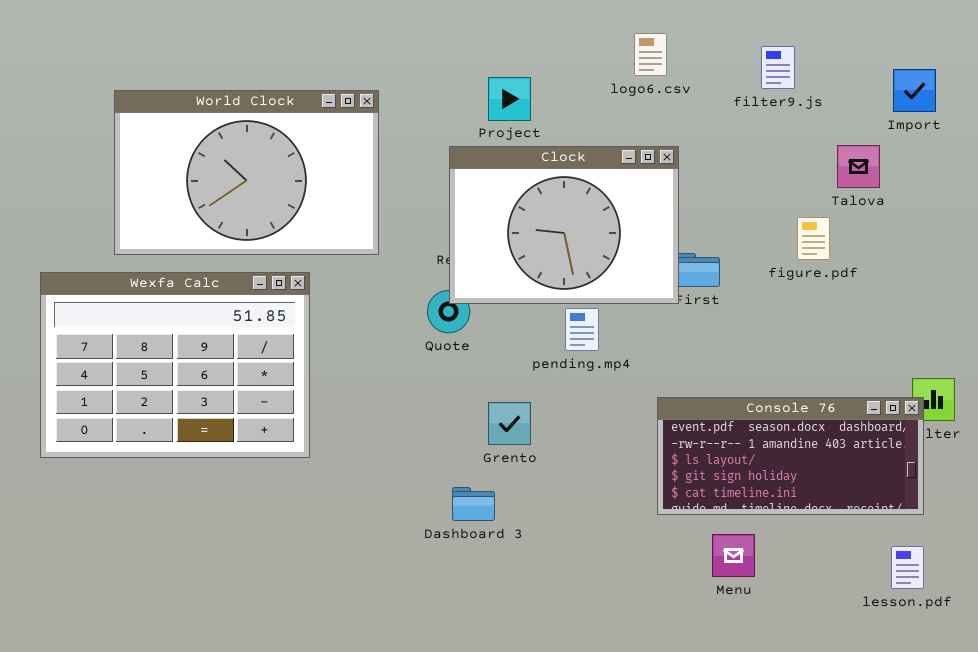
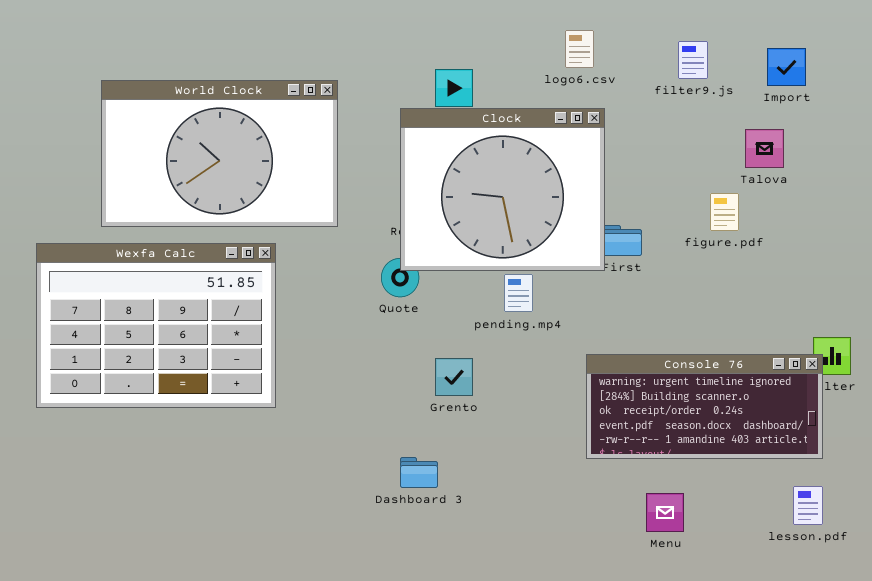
Import: [893,69,936,112] -> [767,48,806,86], moved
Clock: [449,146,679,304] -> [400,108,605,271], resized
Console 76: [657,397,924,515] -> [586,354,823,459], scrolled up 3 rows
Dashboard 3: [452,487,495,521] -> [400,457,438,488], moved
Menu: [712,534,755,577] -> [646,493,684,532], moved

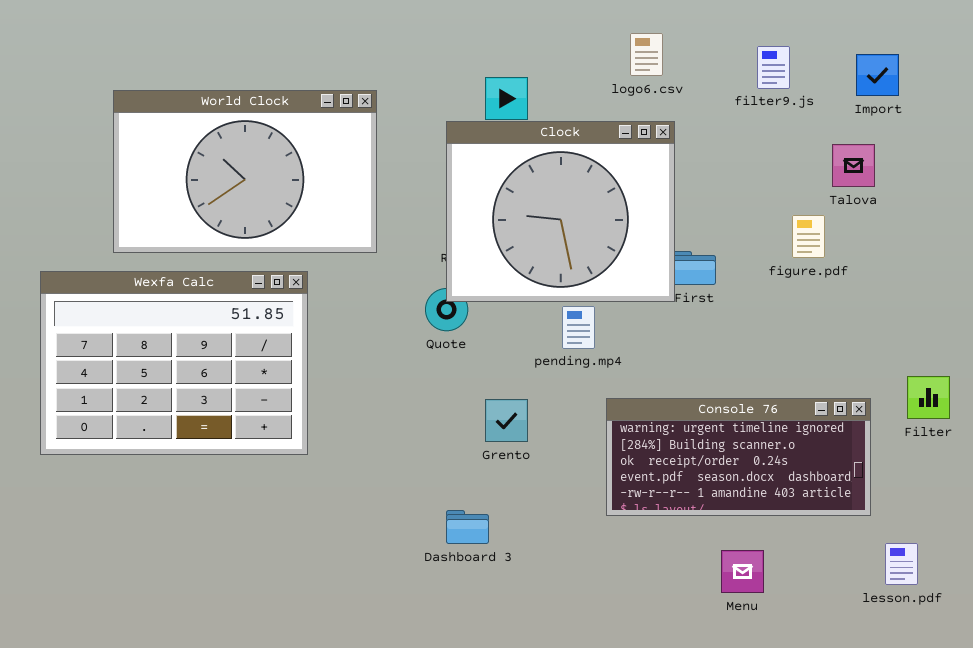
Console 76: [586,354,823,459] -> [606,398,871,516], moved

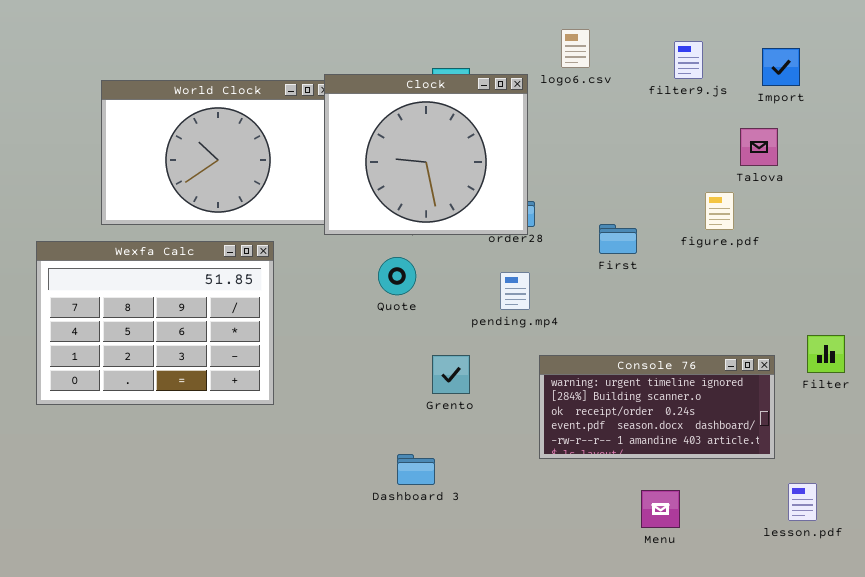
Clock: [446,121,675,302] -> [324,74,528,235], moved

